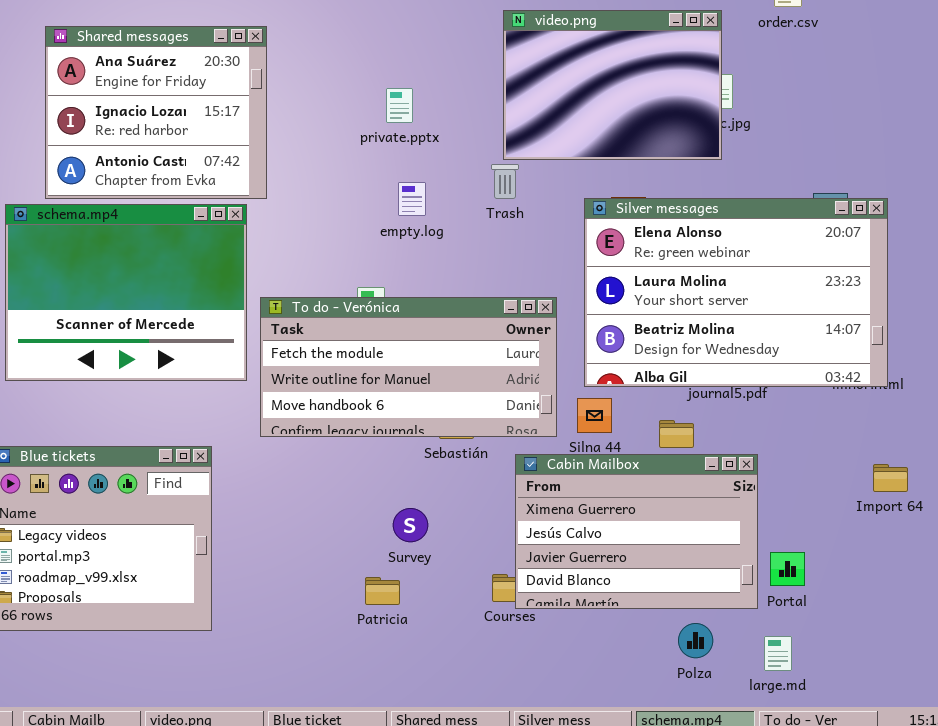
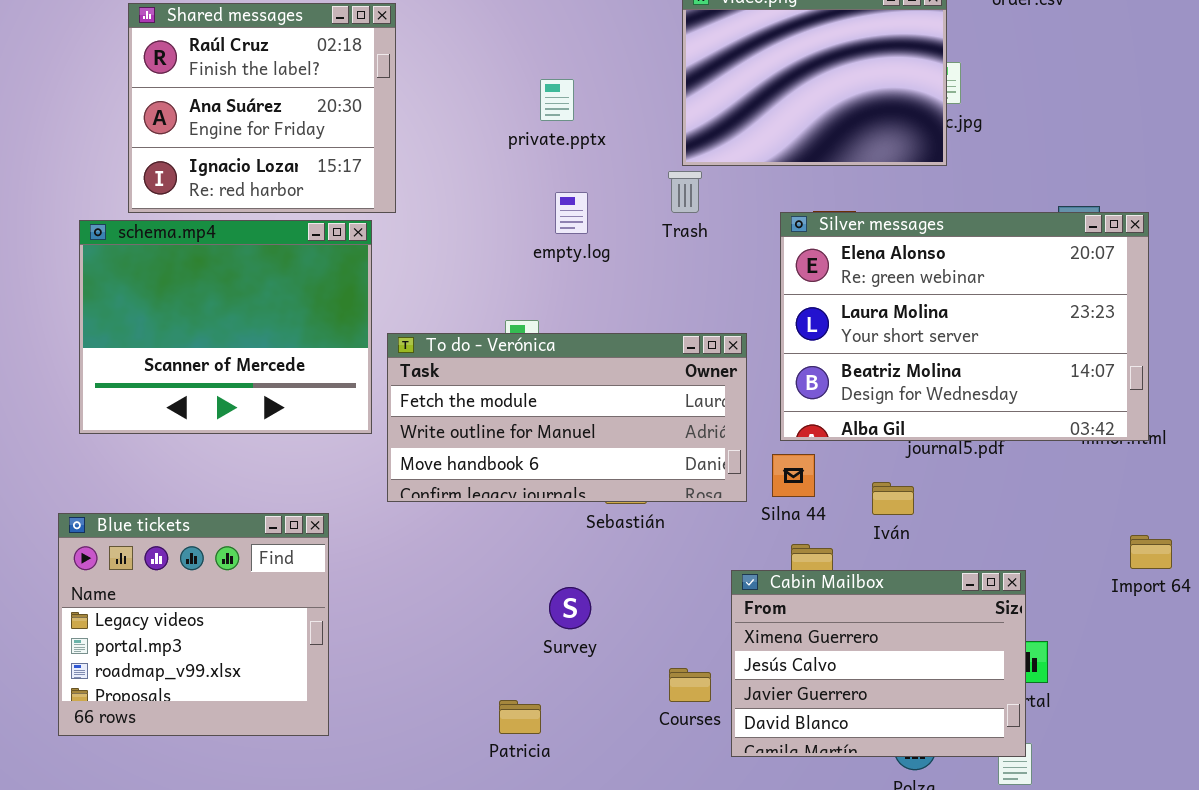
Shared messages: [45,26,267,199] -> [128,3,396,213], scrolled up 1 row
Cabin Mailbox: [515,454,758,609] -> [731,570,1026,757], moved
Patricia: [365,577,400,605] -> [499,700,541,734], moved

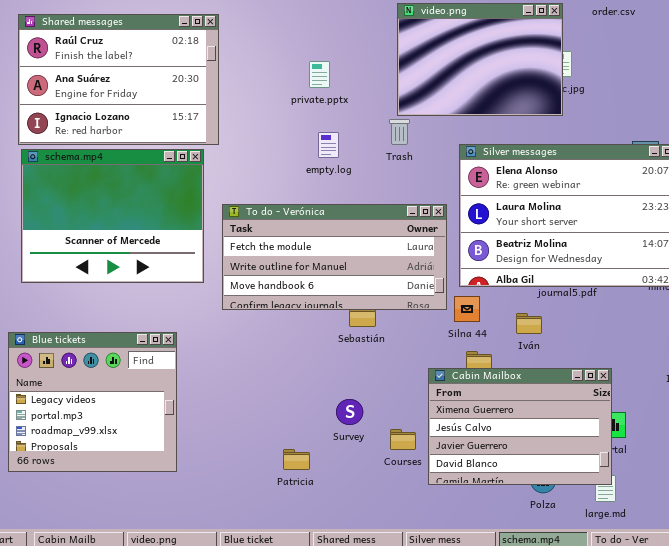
Shared messages: [128,3,396,213] -> [18,14,219,145], resized
To do - Verónica: [387,333,747,502] -> [222,204,447,310], moved
Survey: [549,587,591,629] -> [336,399,363,425], moved

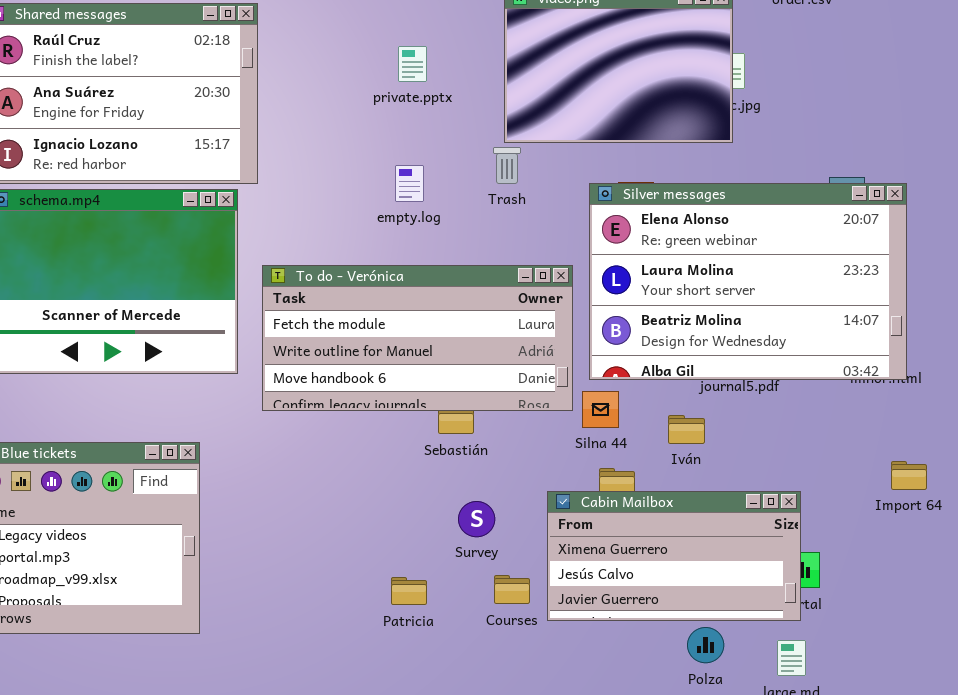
private.pptx: [309,61,330,88] -> [398,46,427,82], moved
Cabin Mailbox: [428,368,612,485] -> [547,491,801,621], resized
Survey: [336,399,363,425] -> [458,501,495,537], moved
Patricia: [283,449,310,470] -> [391,577,427,605], moved

